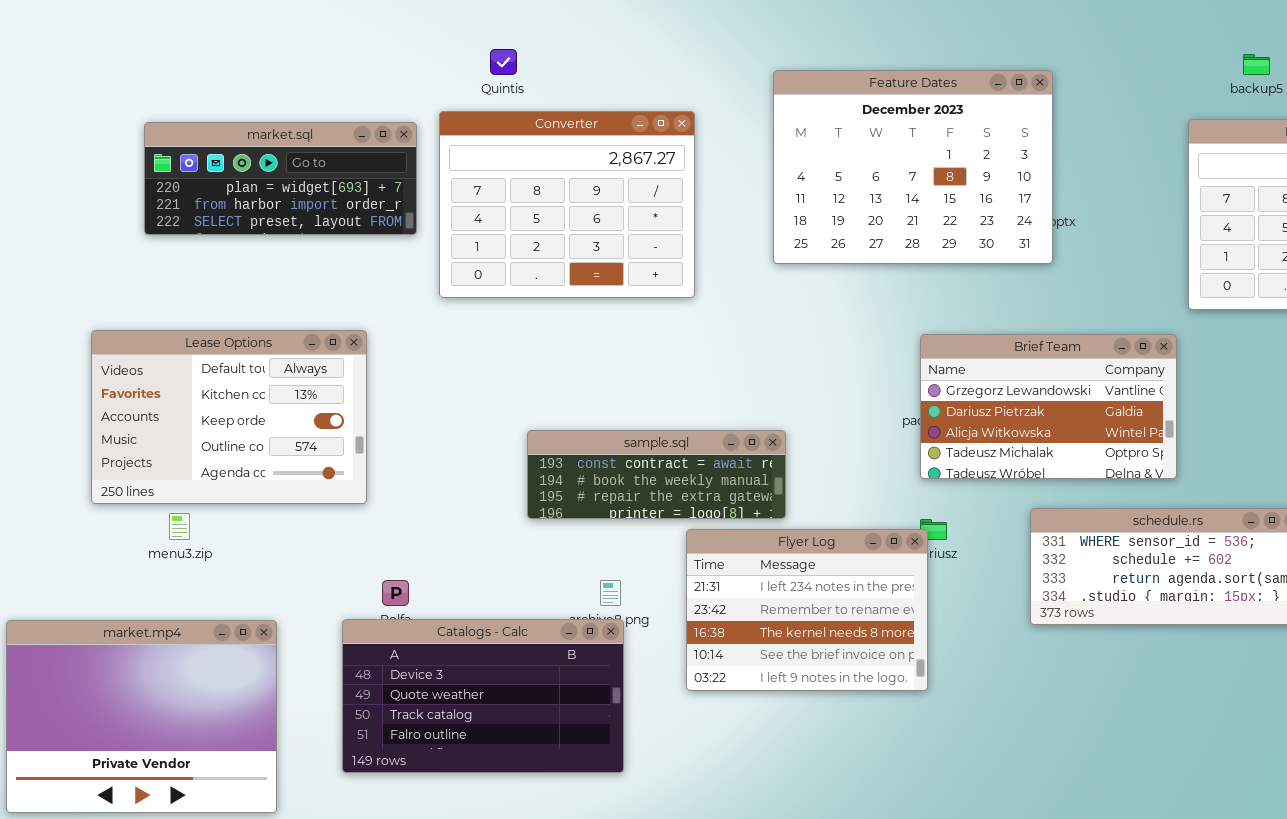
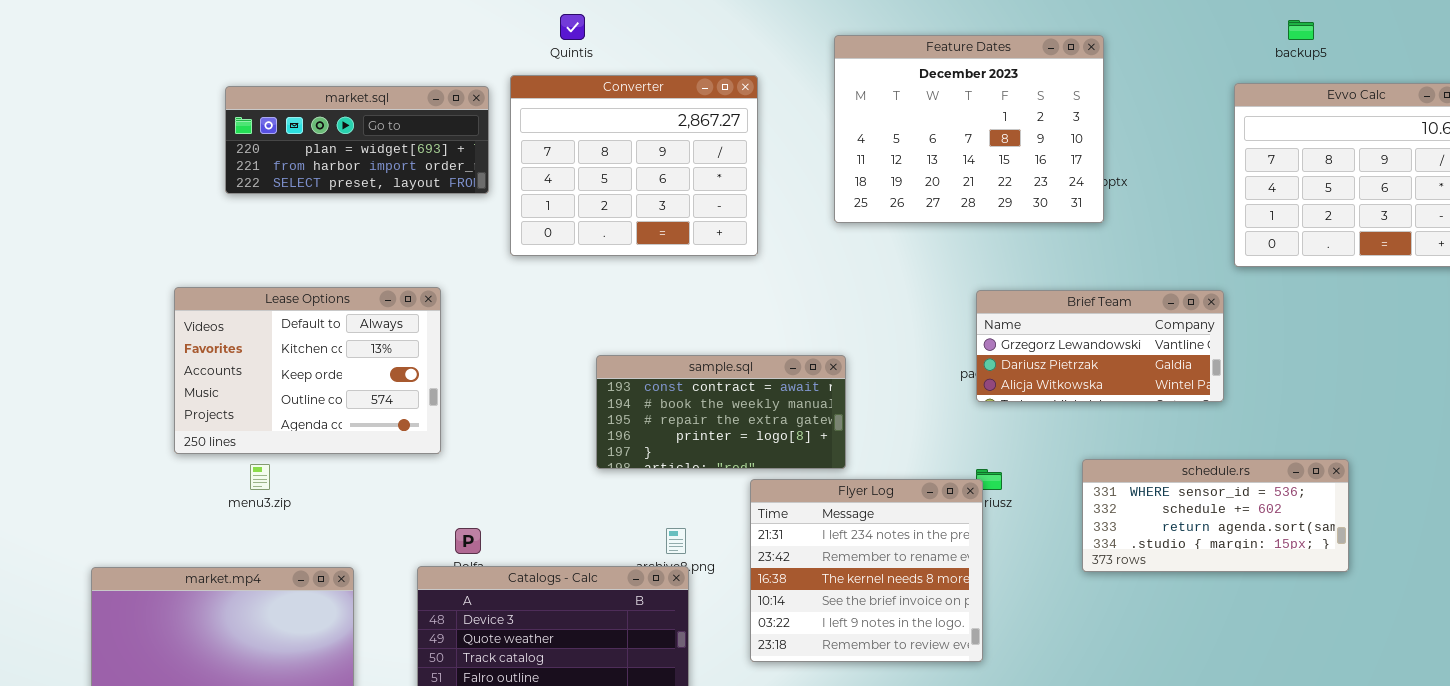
Brief Team: [920,334,1177,479] -> [976,290,1224,402], resized
sample.sql: [527,430,786,519] -> [596,355,846,469], resized
Flyer Log: [686,529,928,691] -> [750,479,983,662], resized

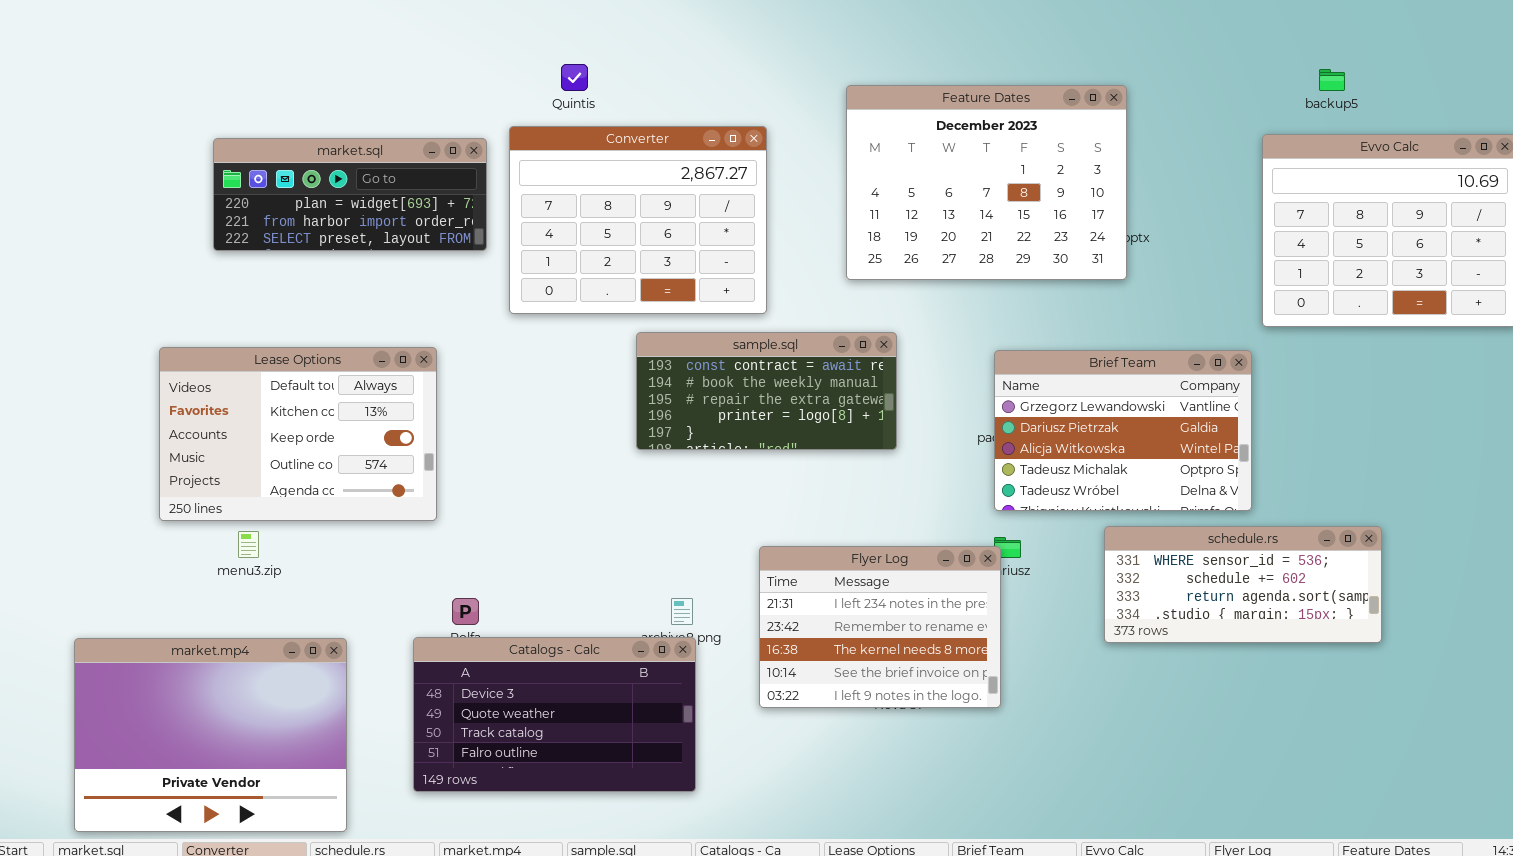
Brief Team: [976,290,1224,402] -> [994,350,1252,511], resized
sample.sql: [596,355,846,469] -> [636,332,897,450], moved
Flyer Log: [750,479,983,662] -> [759,546,1001,708], resized

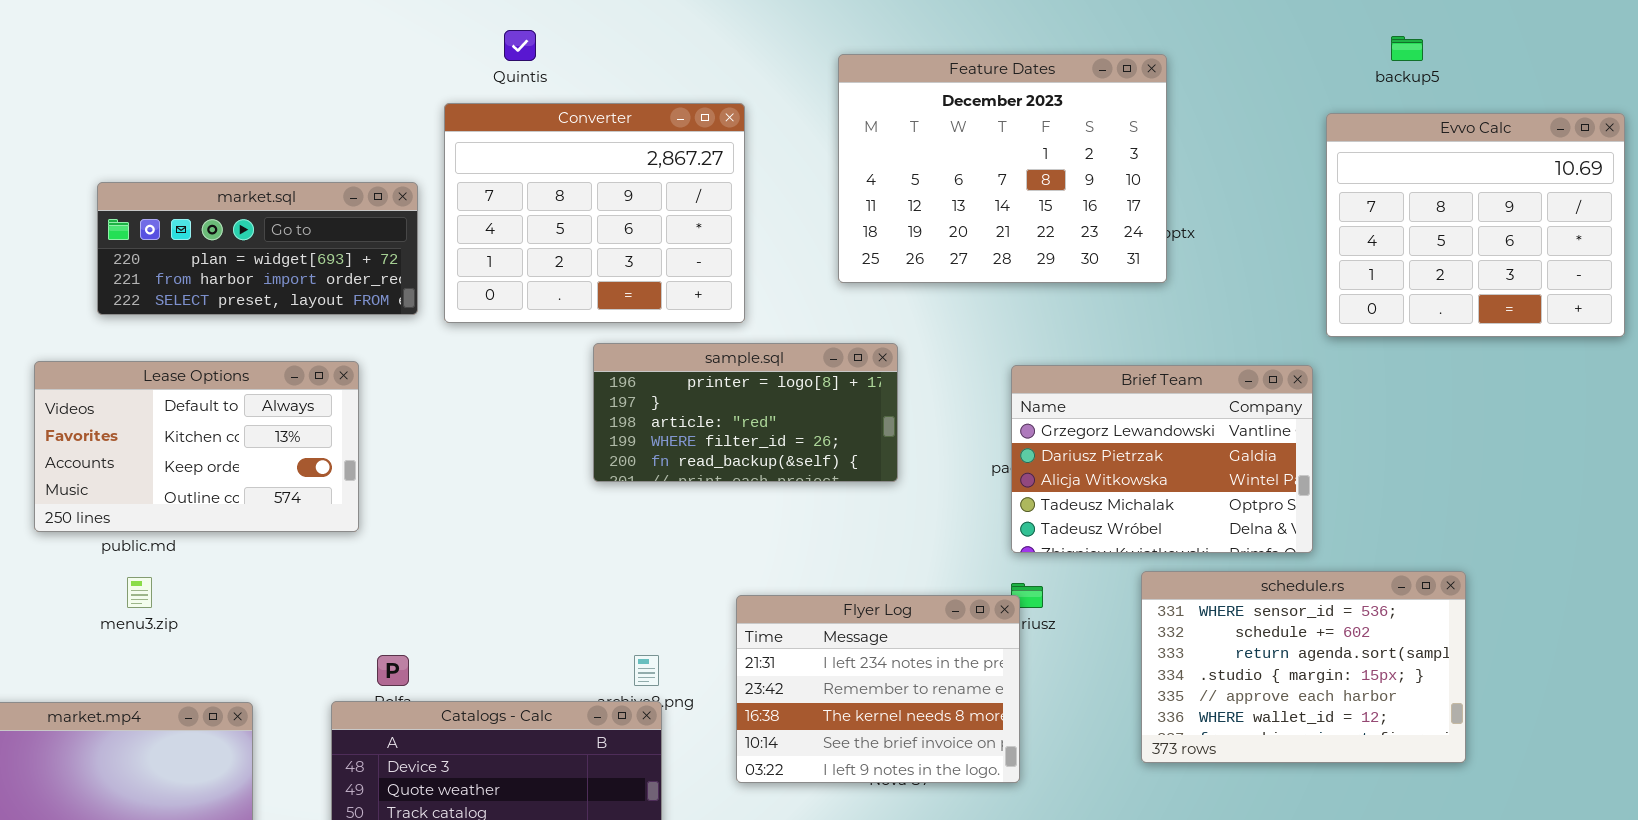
market.sql: [213,138,487,251] -> [97,182,418,315], moved
sample.sql: [636,332,897,450] -> [593,343,898,482], scrolled down 3 rows
Lease Options: [159,347,437,521] -> [34,361,359,532], resized
schedule.rs: [1104,526,1382,643] -> [1141,571,1466,763], resized

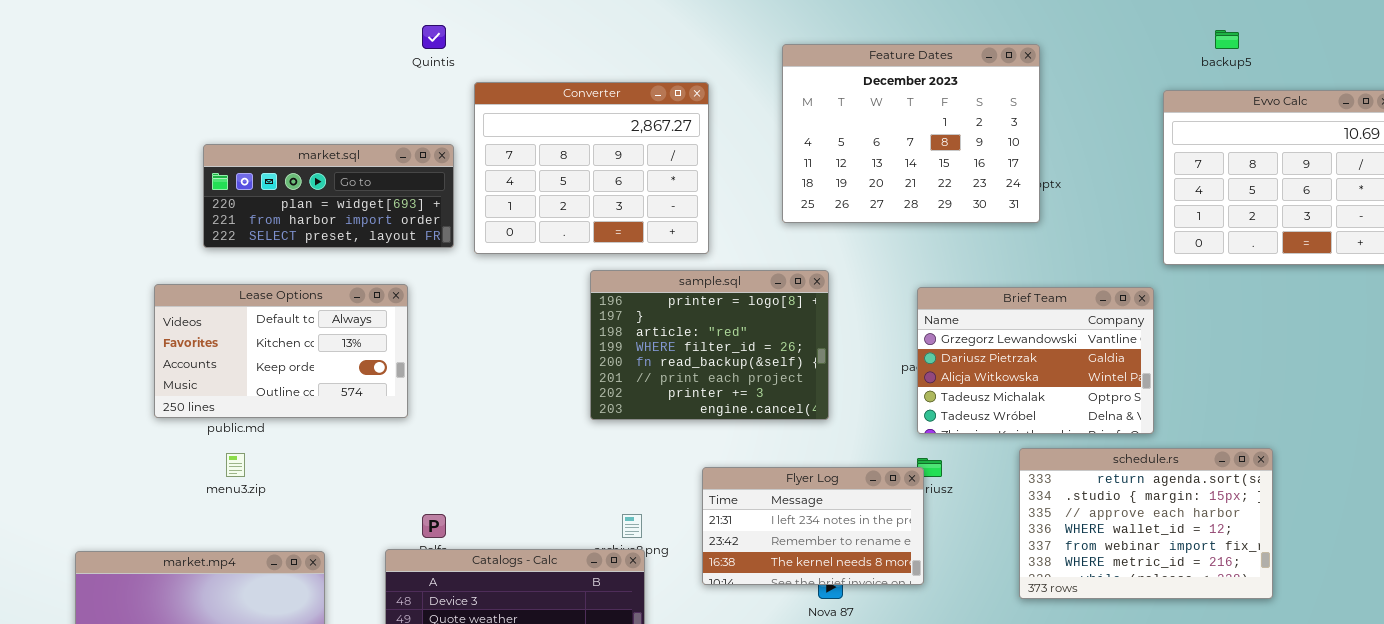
Quintis: [504,30,536,61] -> [422,25,446,49], moved
sample.sql: [593,343,898,482] -> [590,270,829,420], resized
schedule.rs: [1141,571,1466,763] -> [1019,448,1273,599], scrolled down 2 rows
Flyer Log: [736,595,1020,783] -> [702,467,924,585], resized

